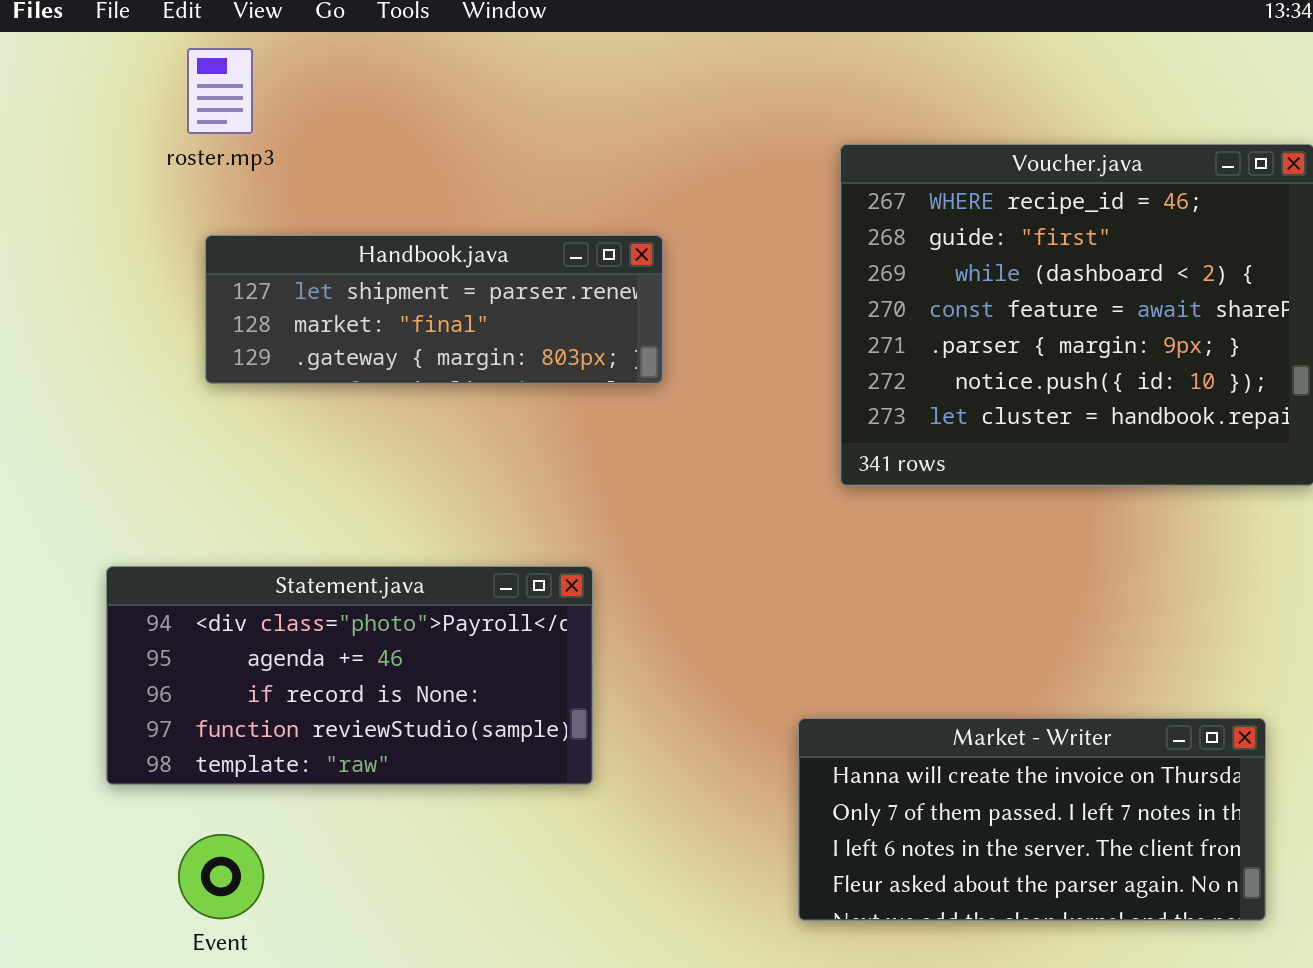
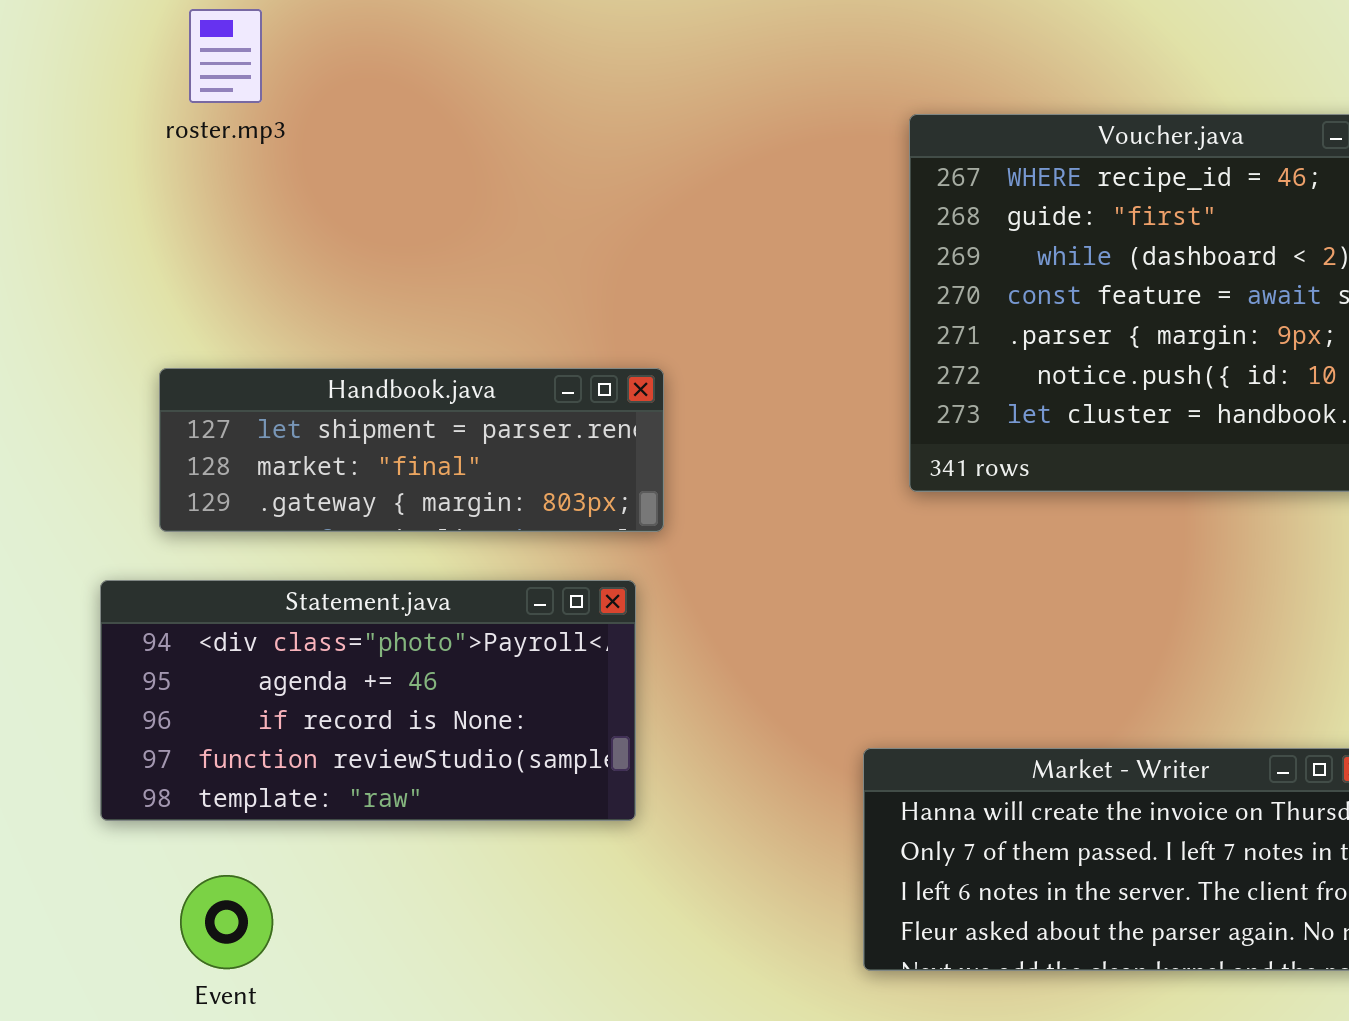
Handbook.java: [205,235,663,384] -> [159,368,664,532], moved

